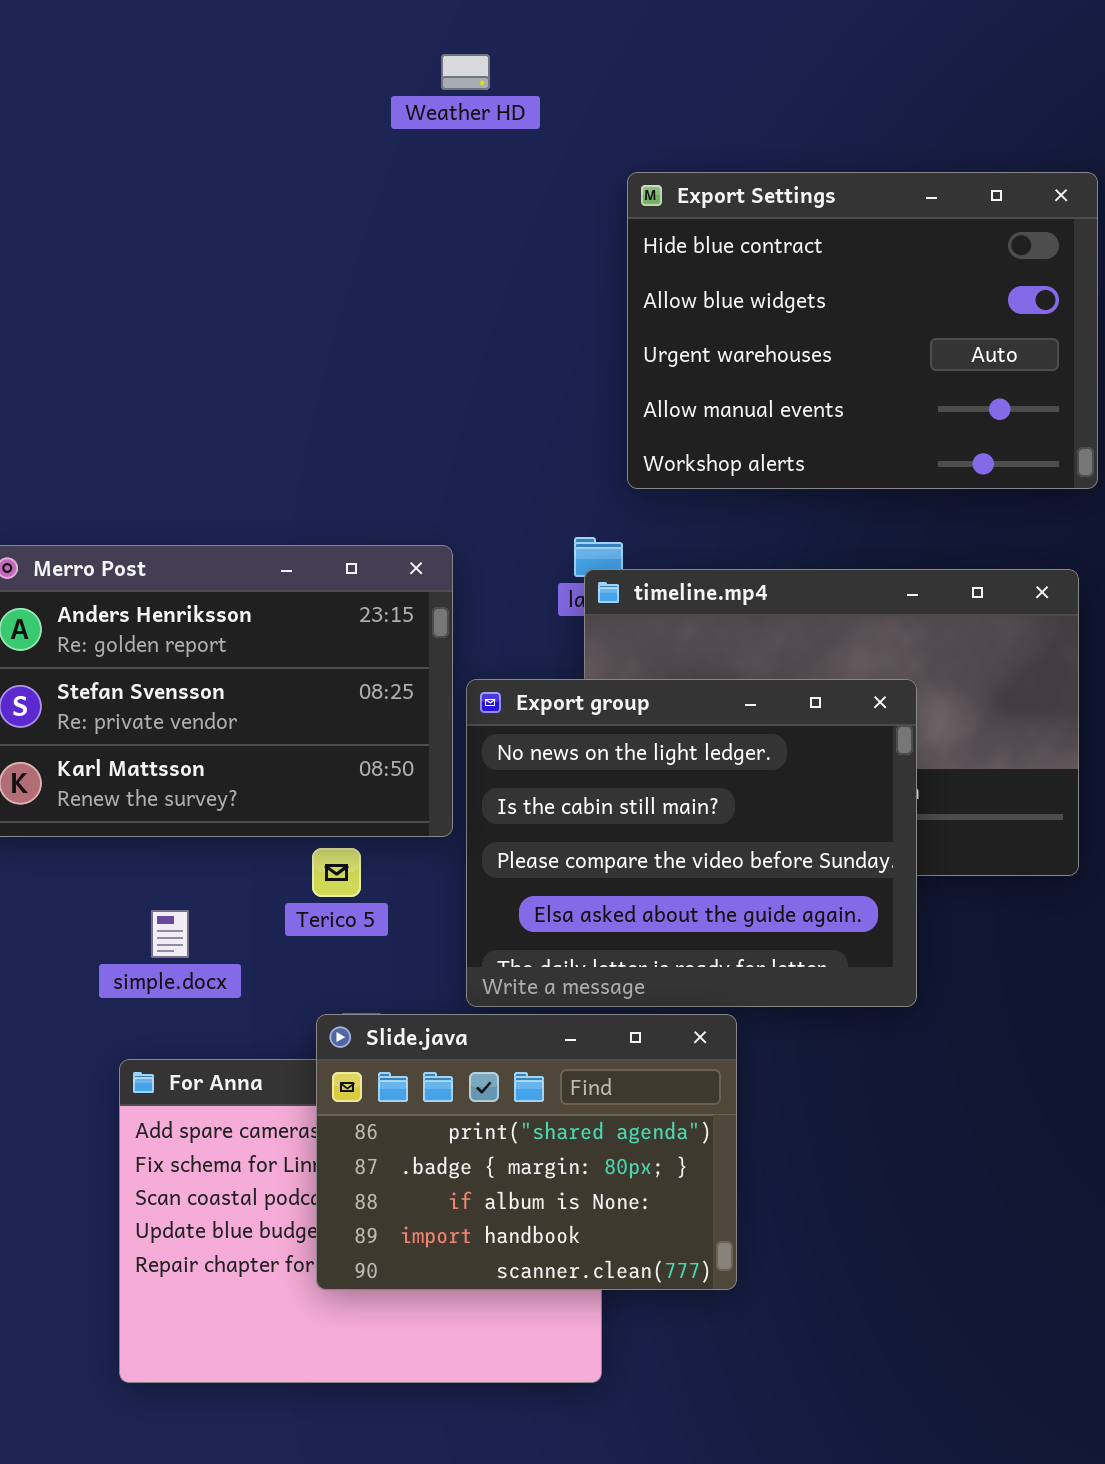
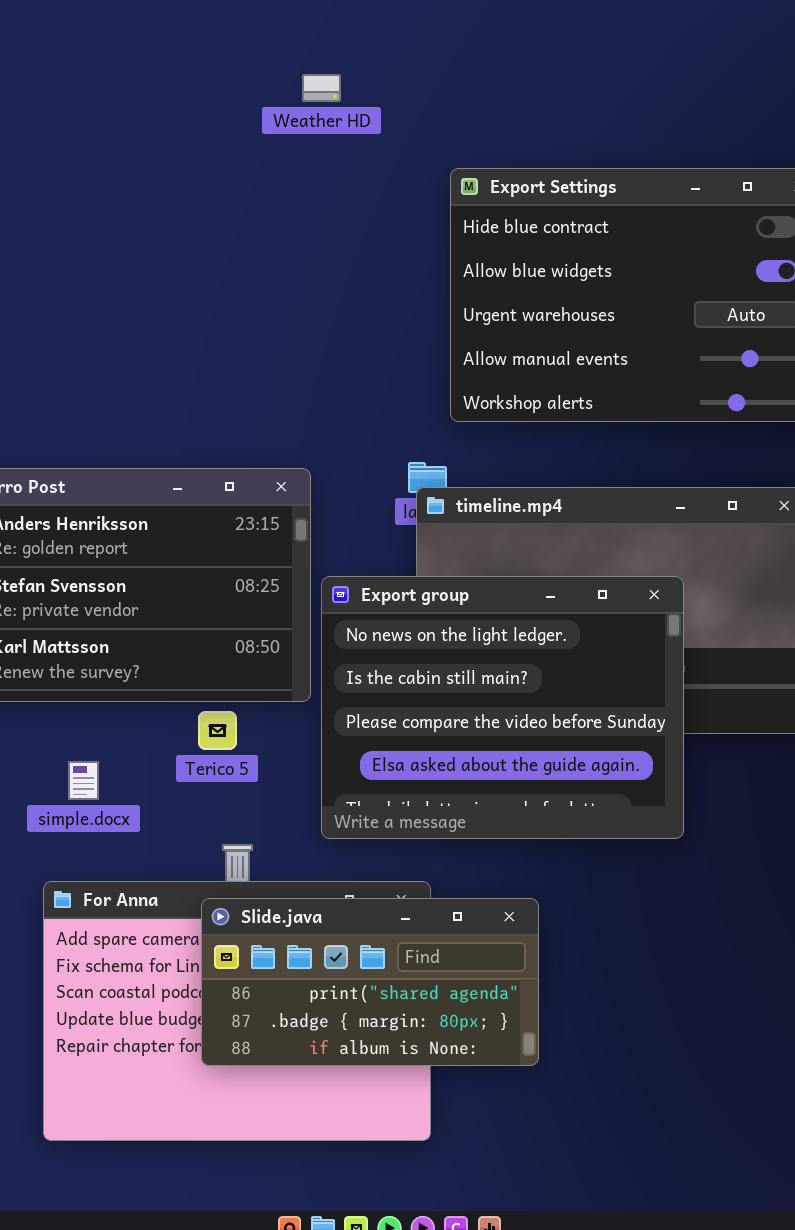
Slide.java: [316,1014,737,1290] -> [201,898,539,1066], resized

